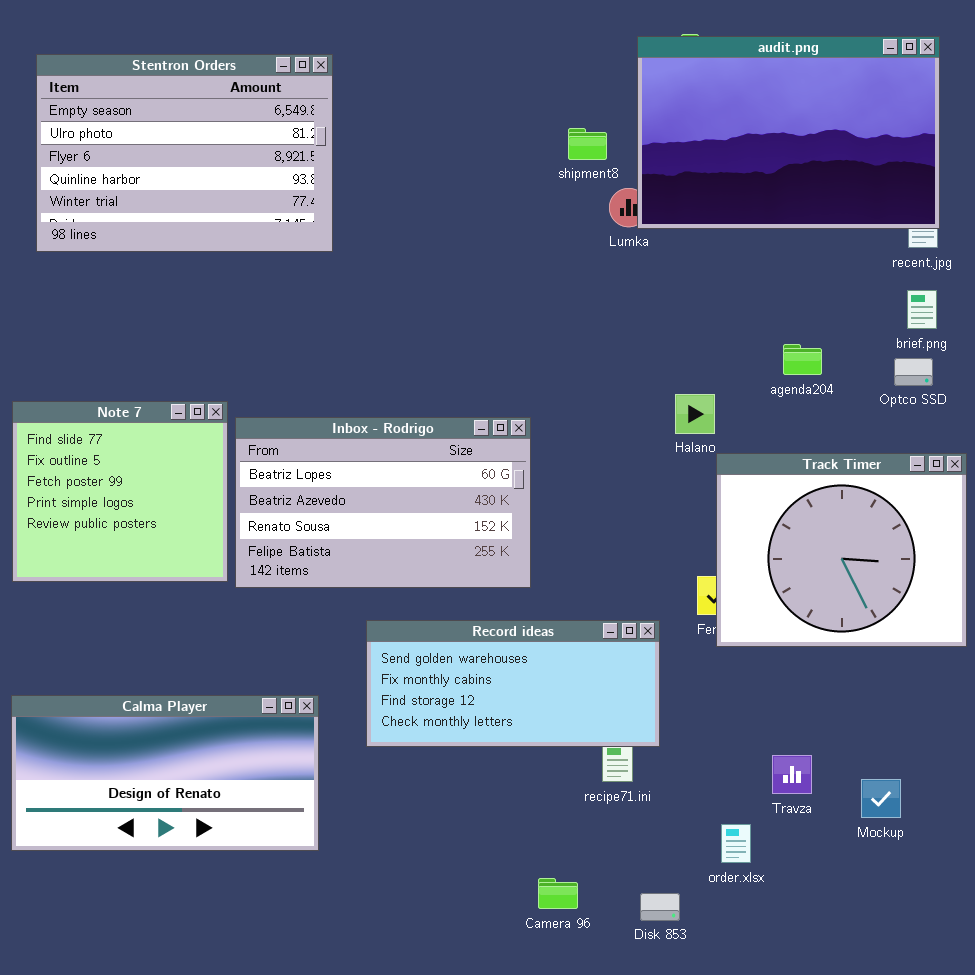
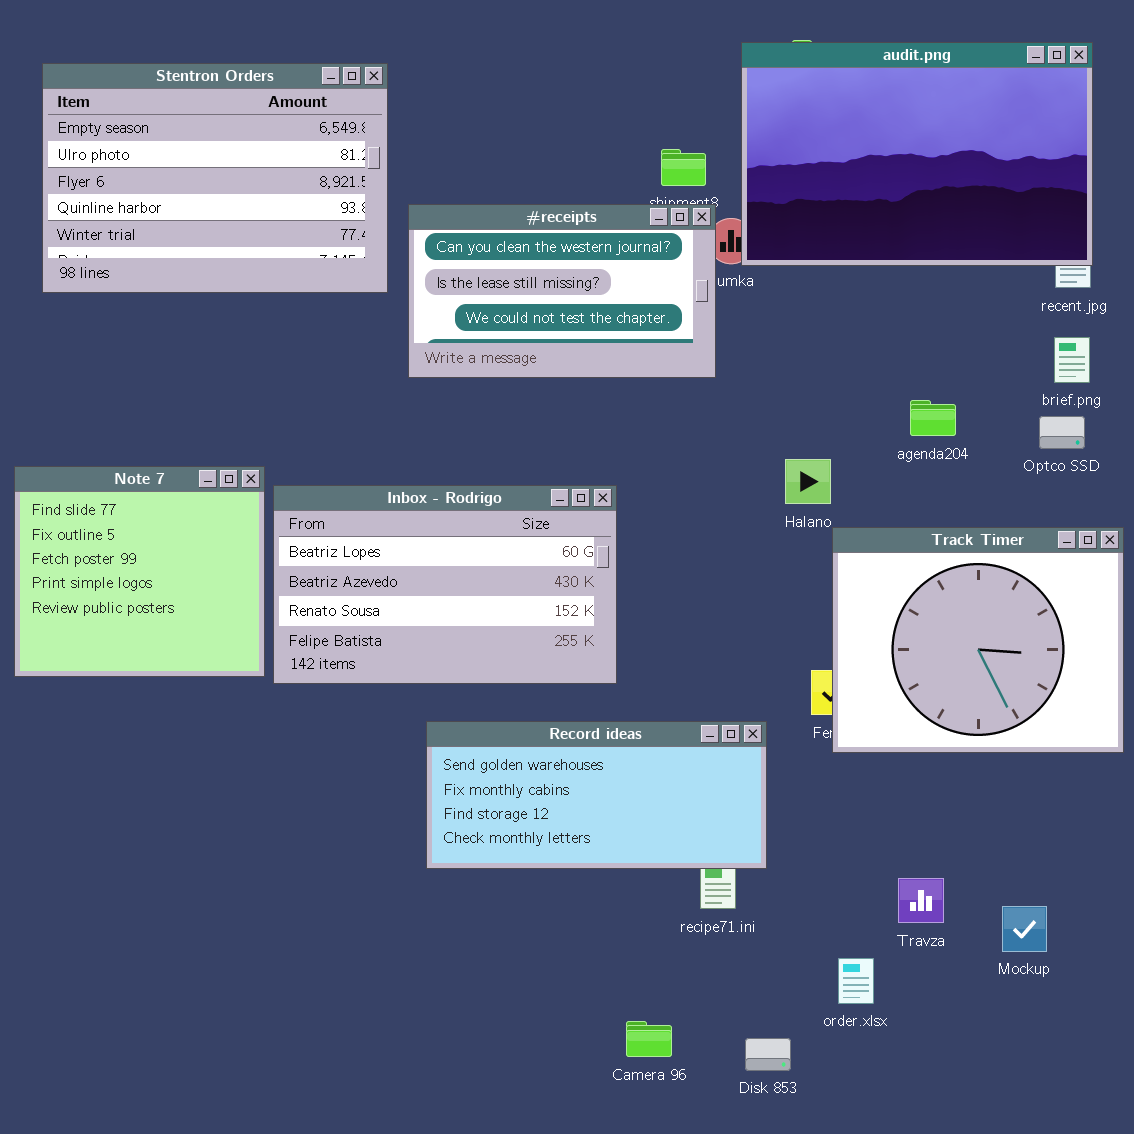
#receipts: none -> [408,204,716,378], opened
Calma Player: [11,695,319,851] -> none, closed

